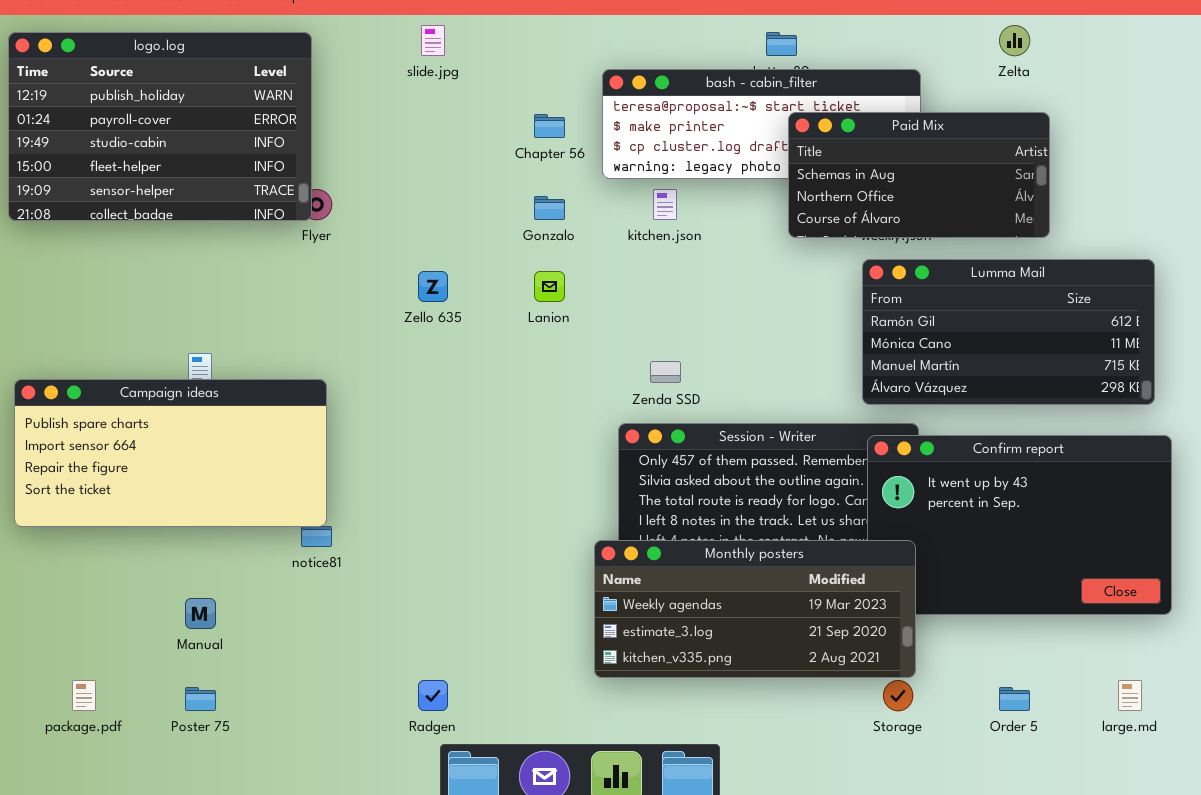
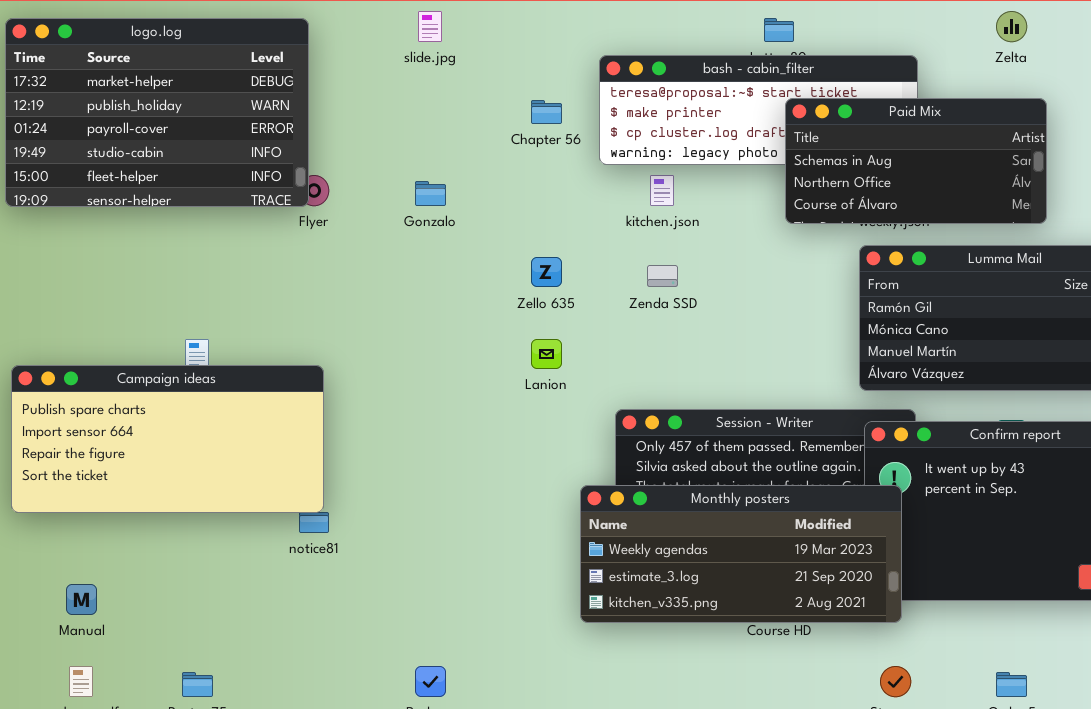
logo.log: [8,32,312,221] -> [5,18,309,207], scrolled up 1 row
Gonzalo: [534,196,565,220] -> [415,181,446,206], moved
Zello 635: [418,271,448,302] -> [531,257,562,287], moved
Lanion: [534,271,565,302] -> [531,339,562,369], moved
Zenda SSD: [650,361,681,383] -> [647,265,678,287], moved
Monthly posters: [594,540,916,678] -> [580,485,902,623], moved
Manual: [185,598,216,629] -> [66,584,97,615], moved

